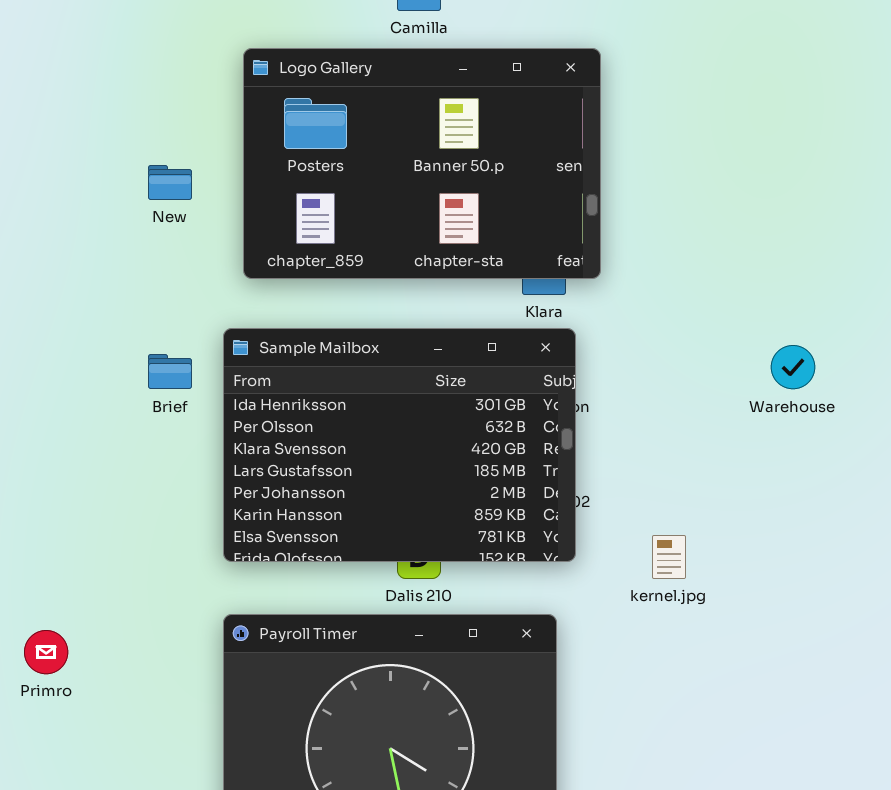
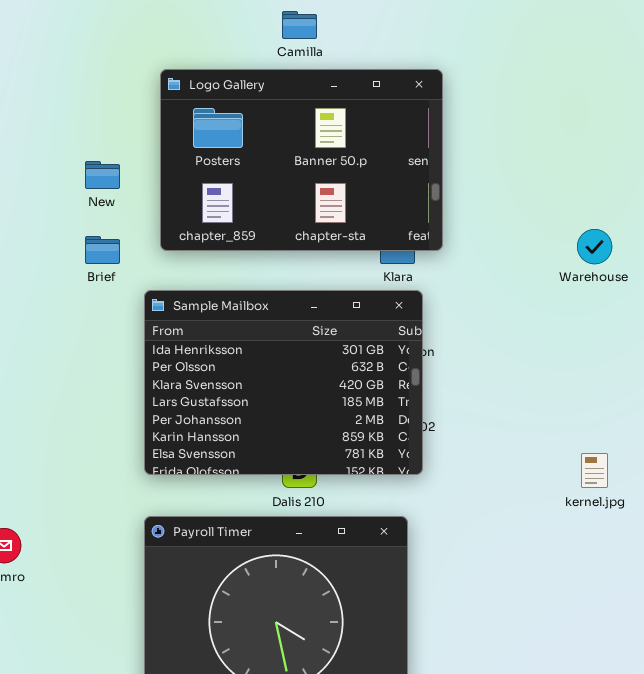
Warehouse: [771,345,815,389] -> [577,229,612,264], moved
Brief: [148,354,192,389] -> [85,236,120,264], moved
kernel.jpg: [652,535,686,579] -> [581,453,608,488], moved

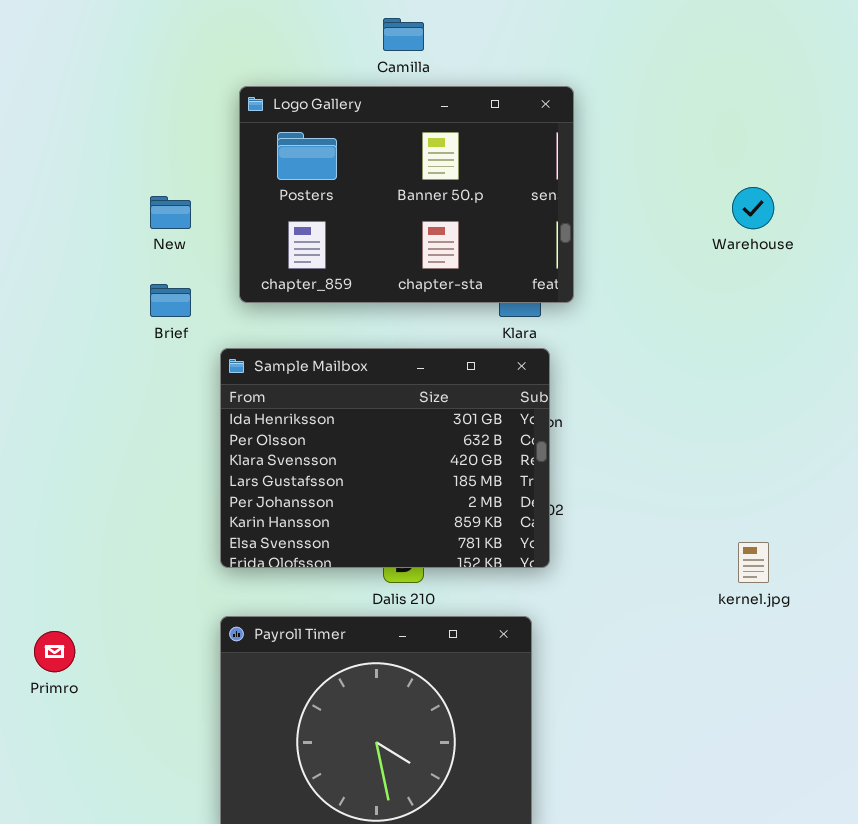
Warehouse: [577,229,612,264] -> [732,187,774,229], moved

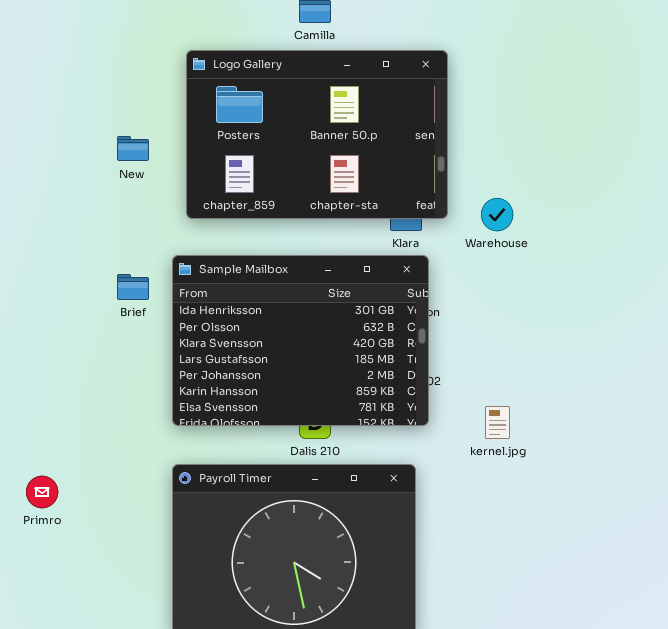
Warehouse: [732,187,774,229] -> [481,198,513,231], moved
Brief: [150,284,191,317] -> [117,274,149,300], moved
kernel.jpg: [738,542,769,583] -> [485,406,510,439], moved

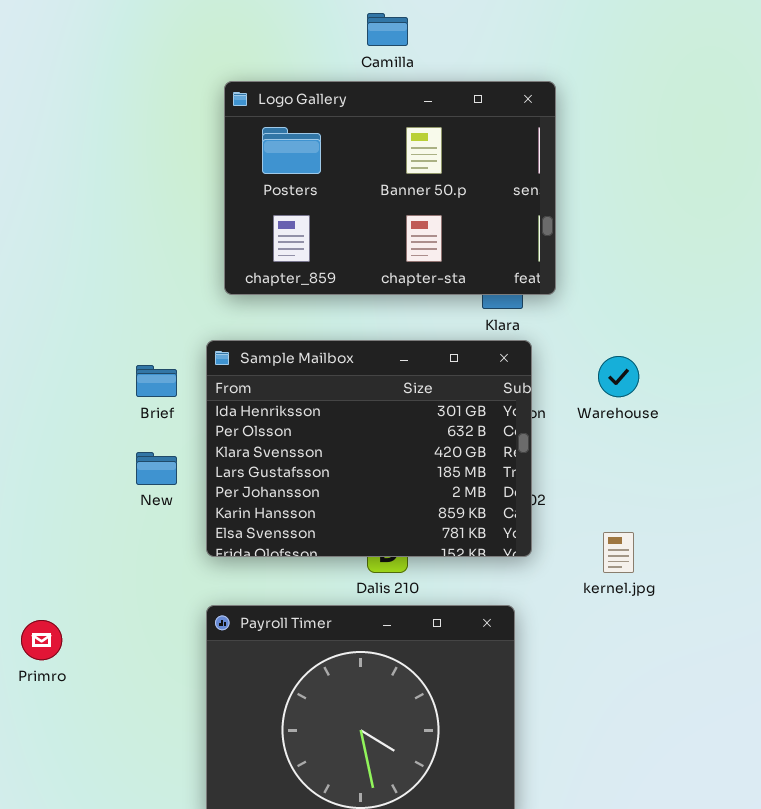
New: [117,136,149,161] -> [136,452,177,485], moved
Warehouse: [481,198,513,231] -> [598,356,639,397], moved

